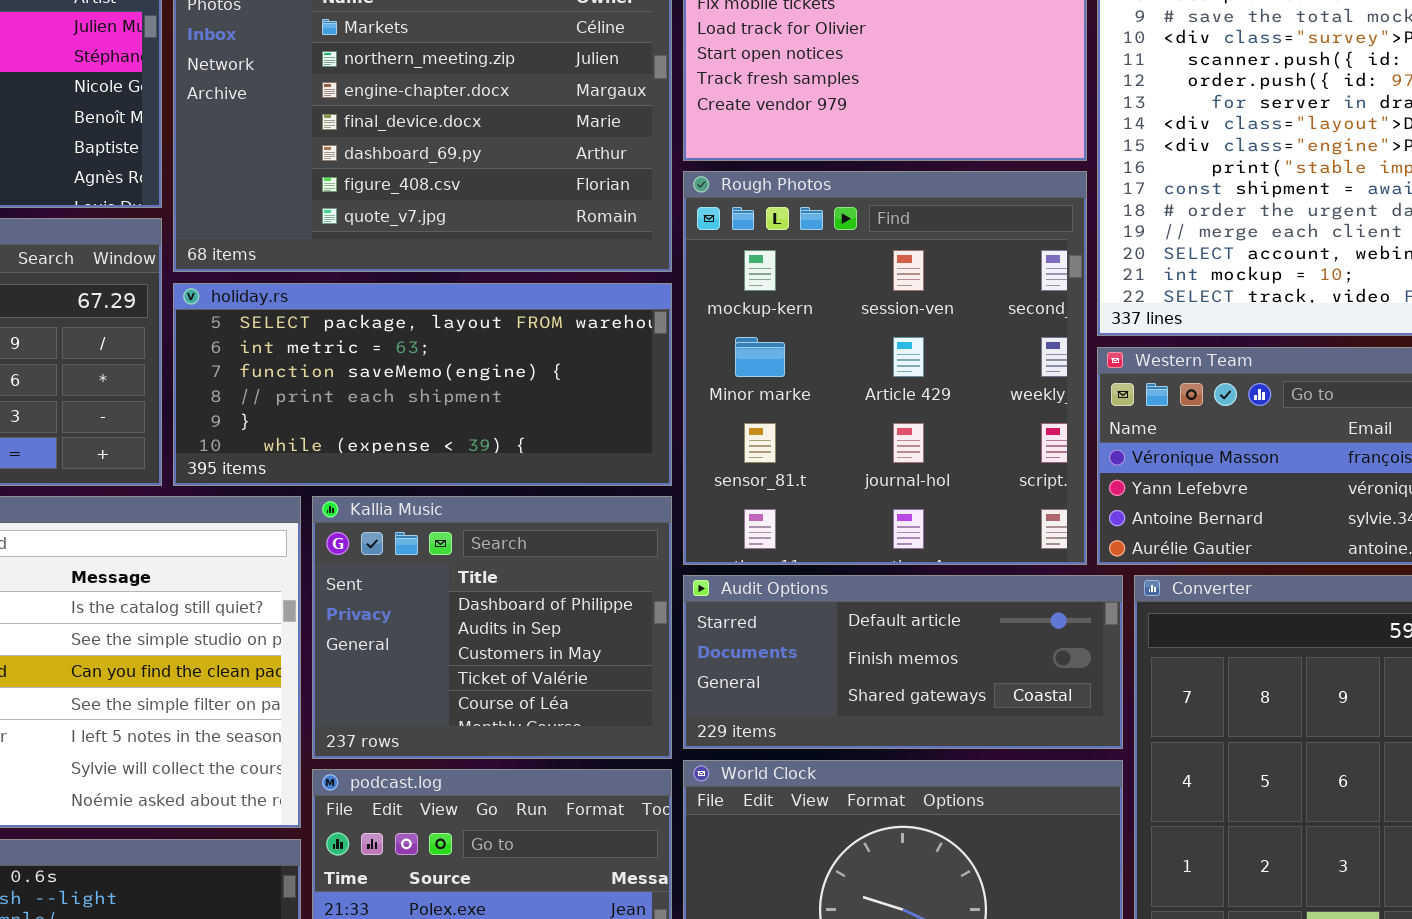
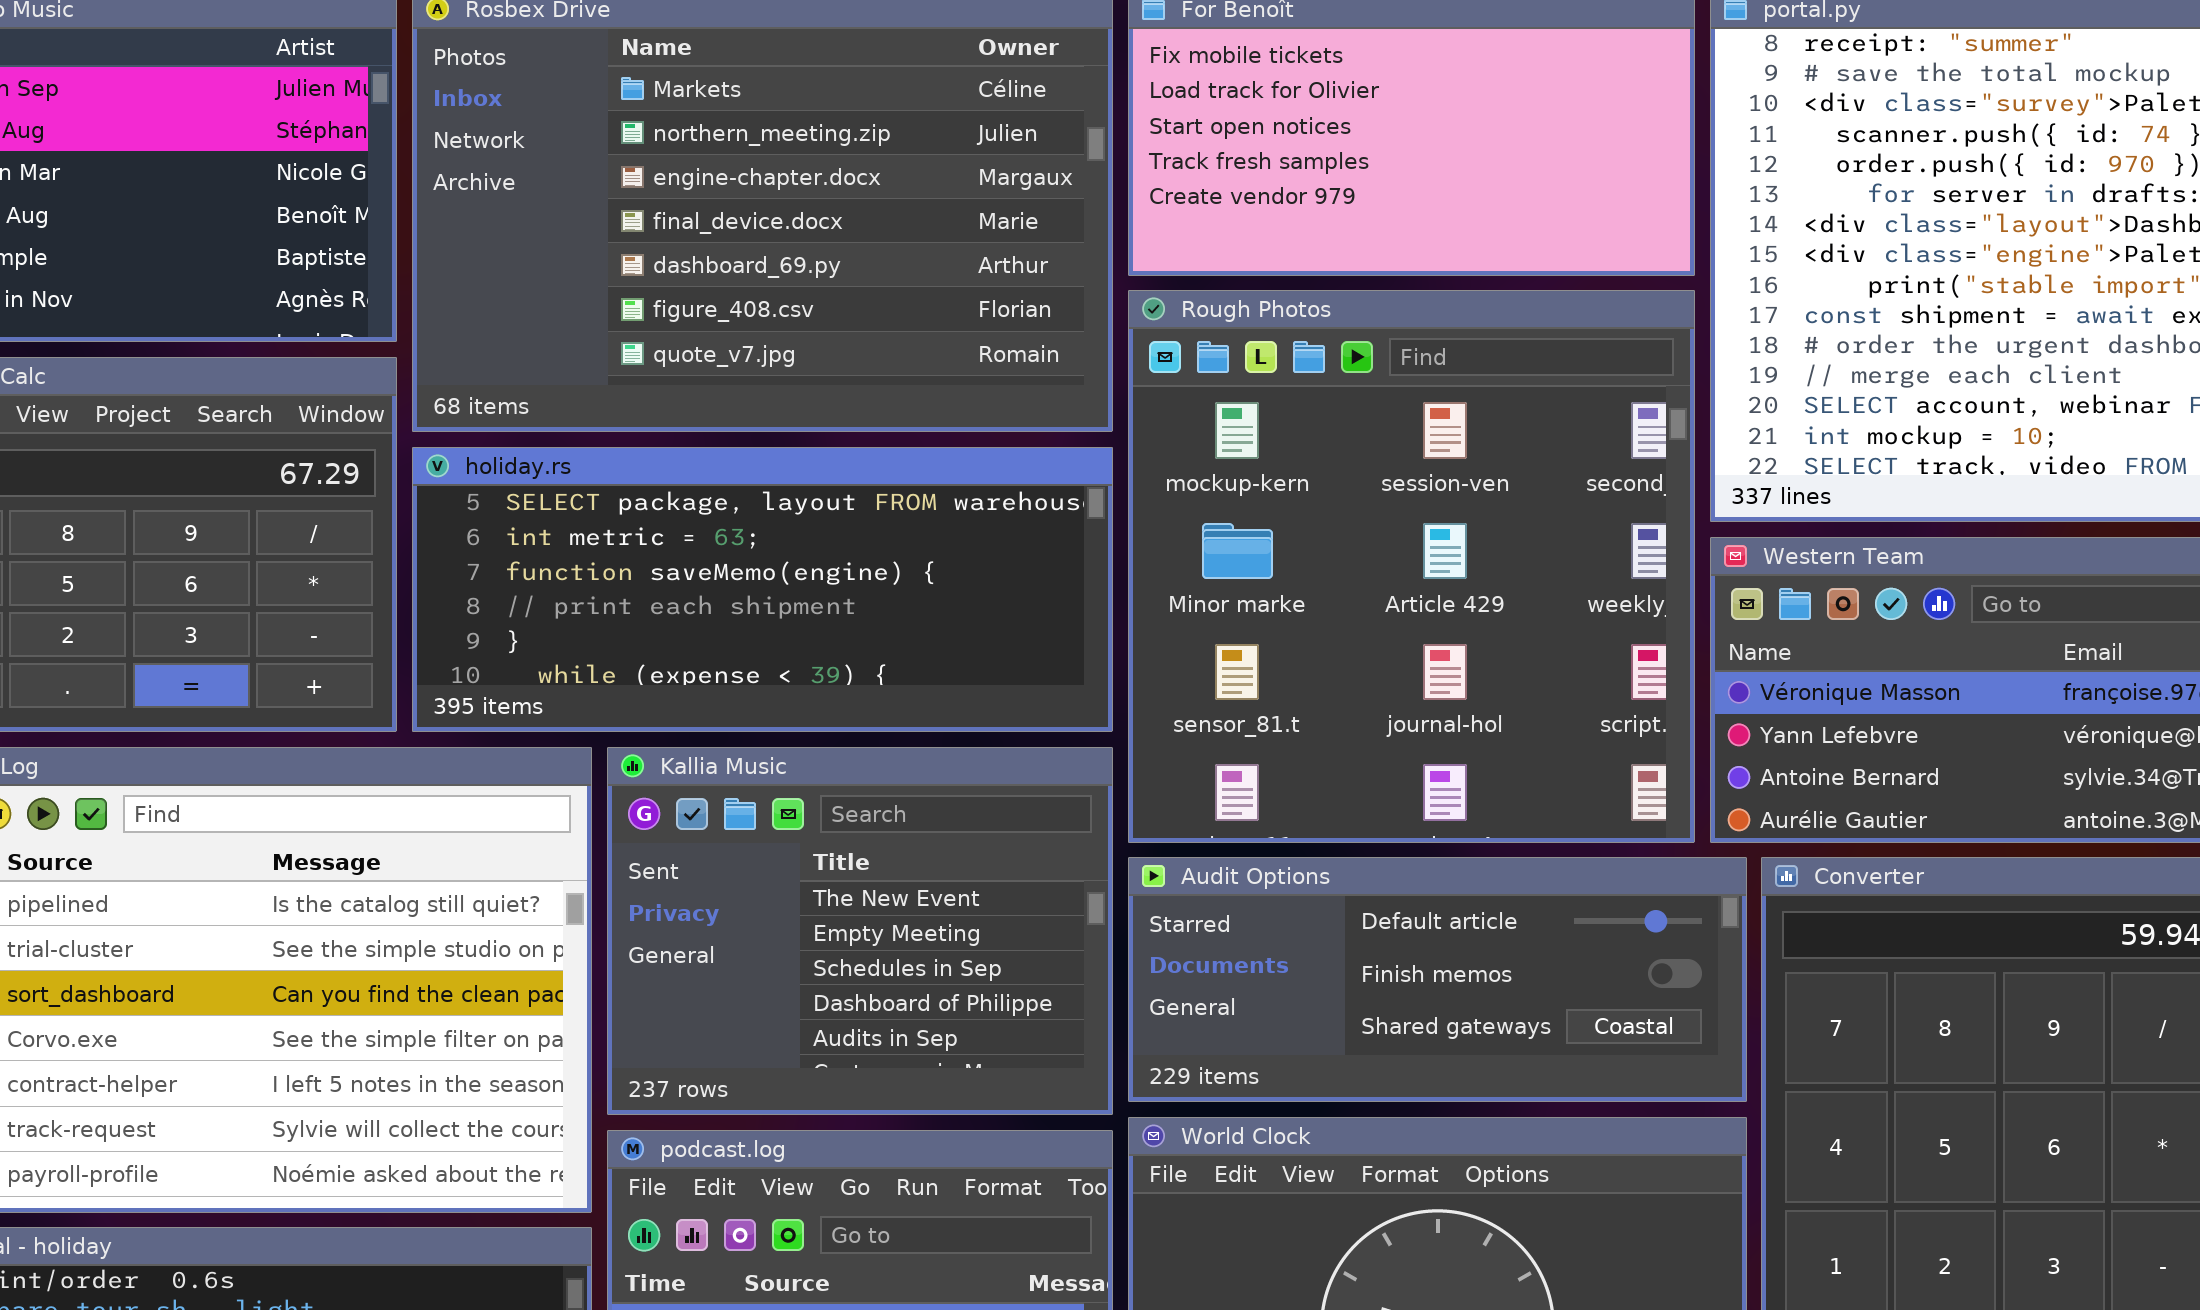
Kallia Music: [312,496,672,759] -> [607,747,1113,1115], scrolled up 3 rows

